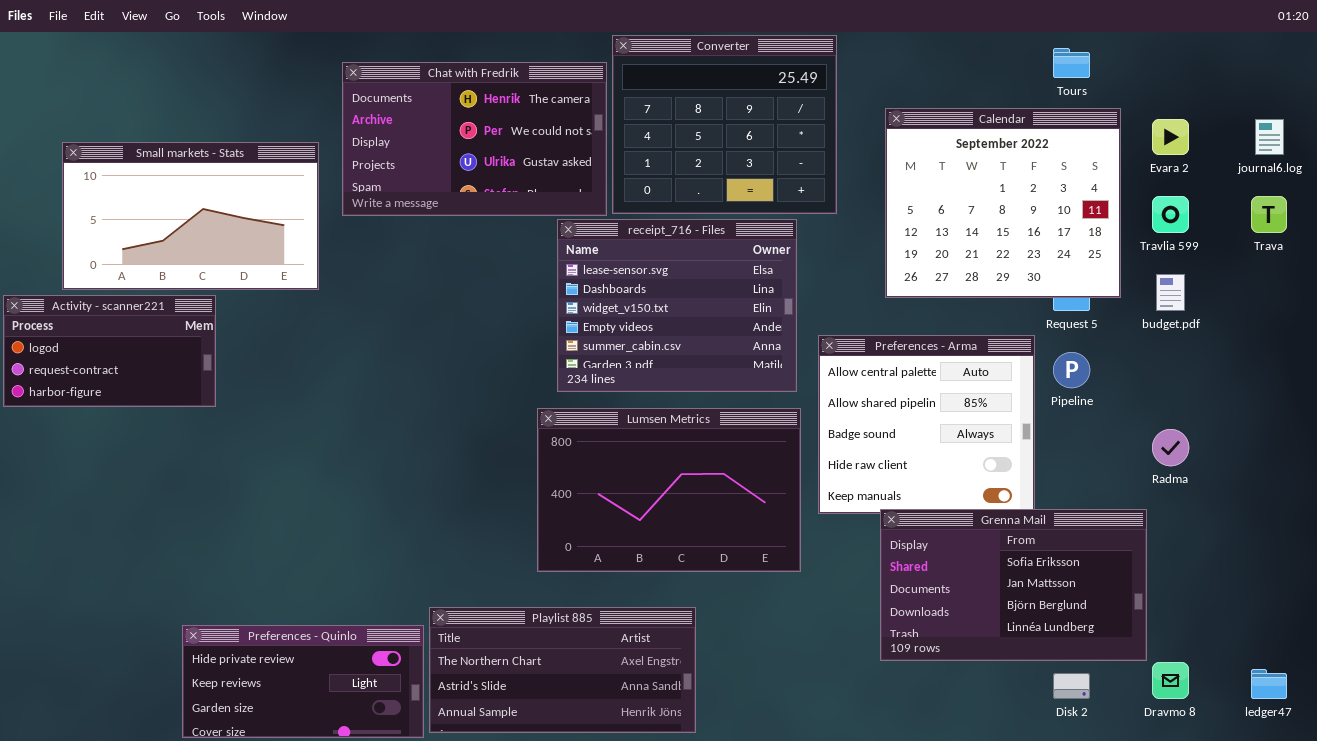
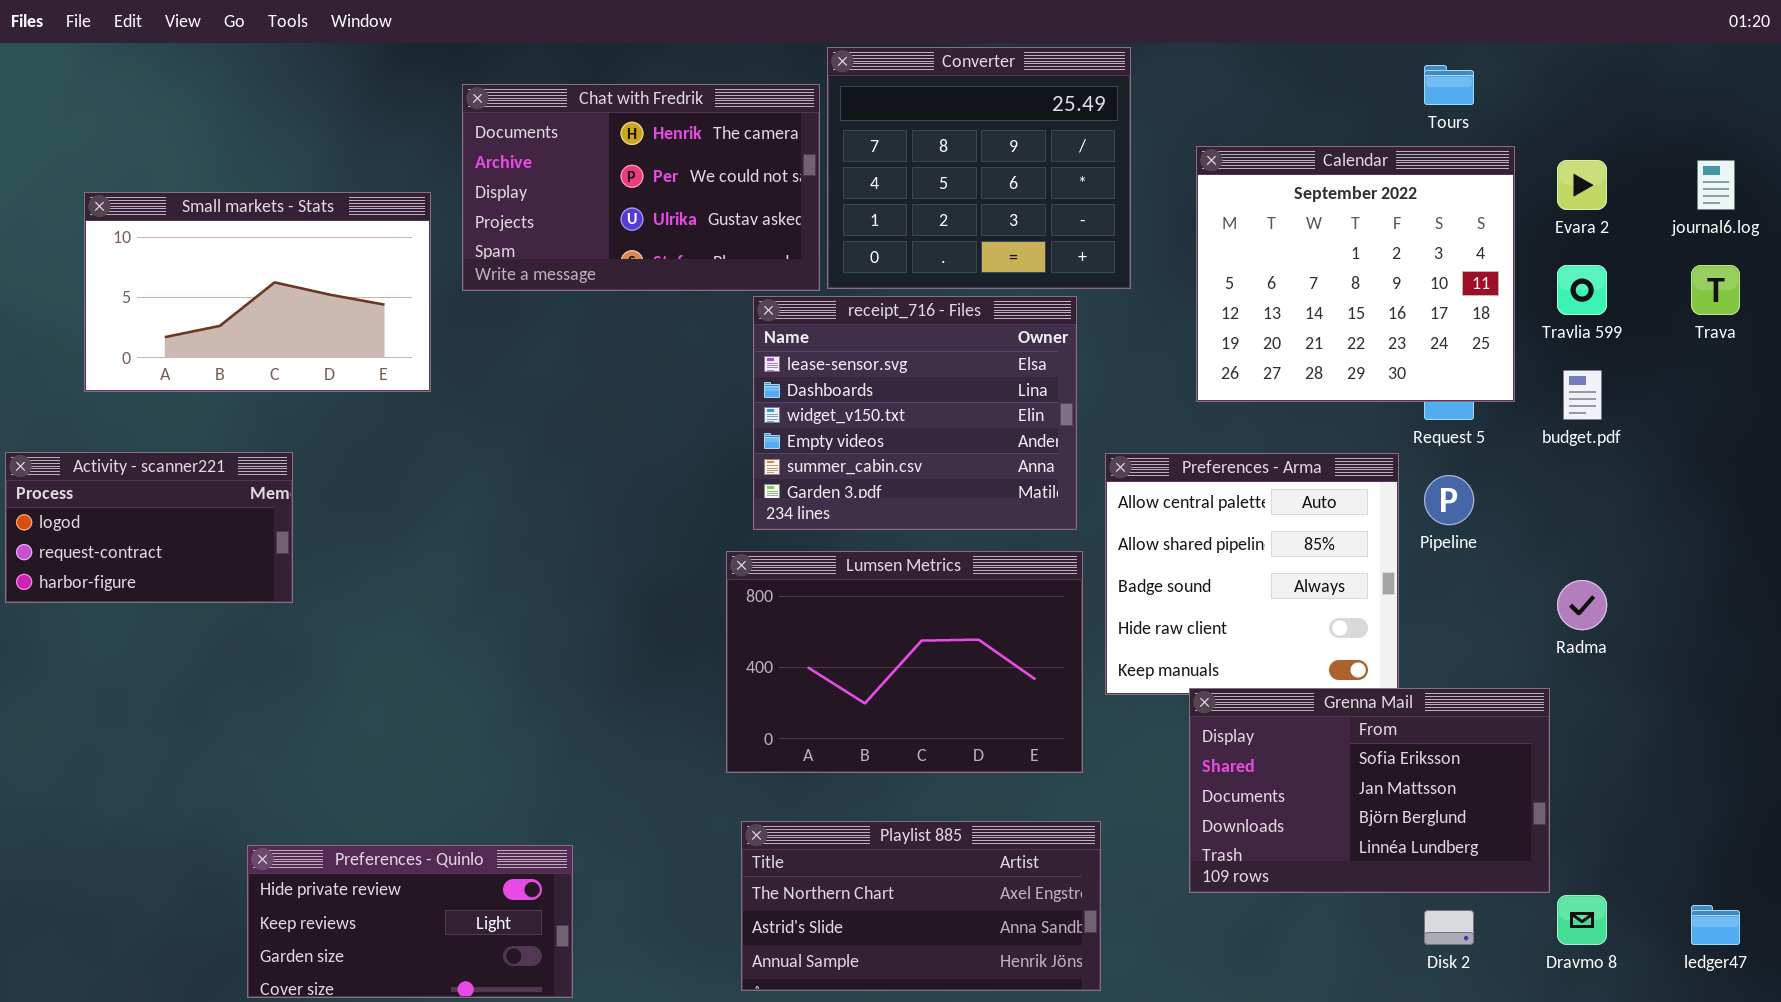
Activity - scanner221: [3,295,216,407] -> [5,452,293,603], moved
Playlist 885: [429,607,696,733] -> [741,821,1101,991], moved

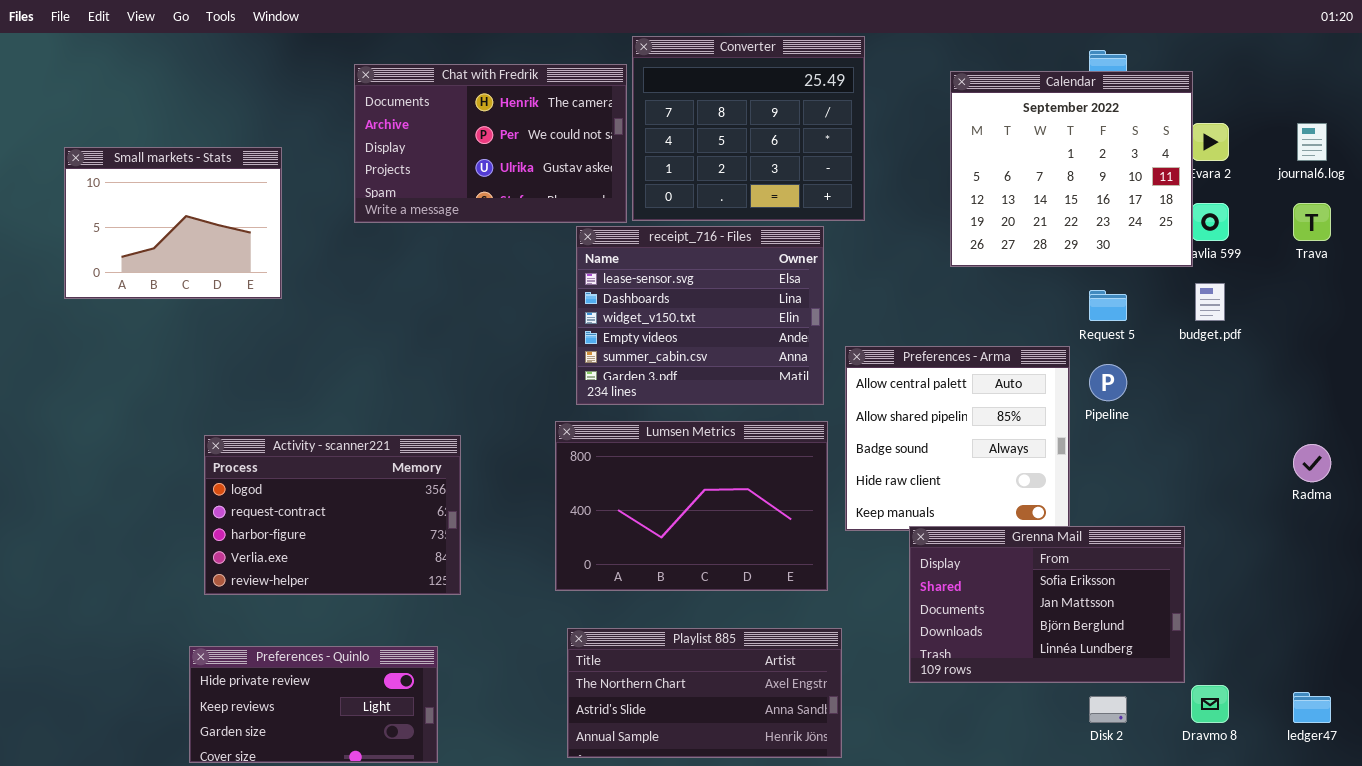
Calendar: [1196,146,1515,402] -> [950,71,1193,267], moved
Small markets - Stats: [84,192,431,392] -> [64,147,282,299], resized
Activity - scanner221: [5,452,293,603] -> [204,435,461,595], moved, resized
Radma: [1557,580,1607,630] -> [1293,444,1331,482], moved

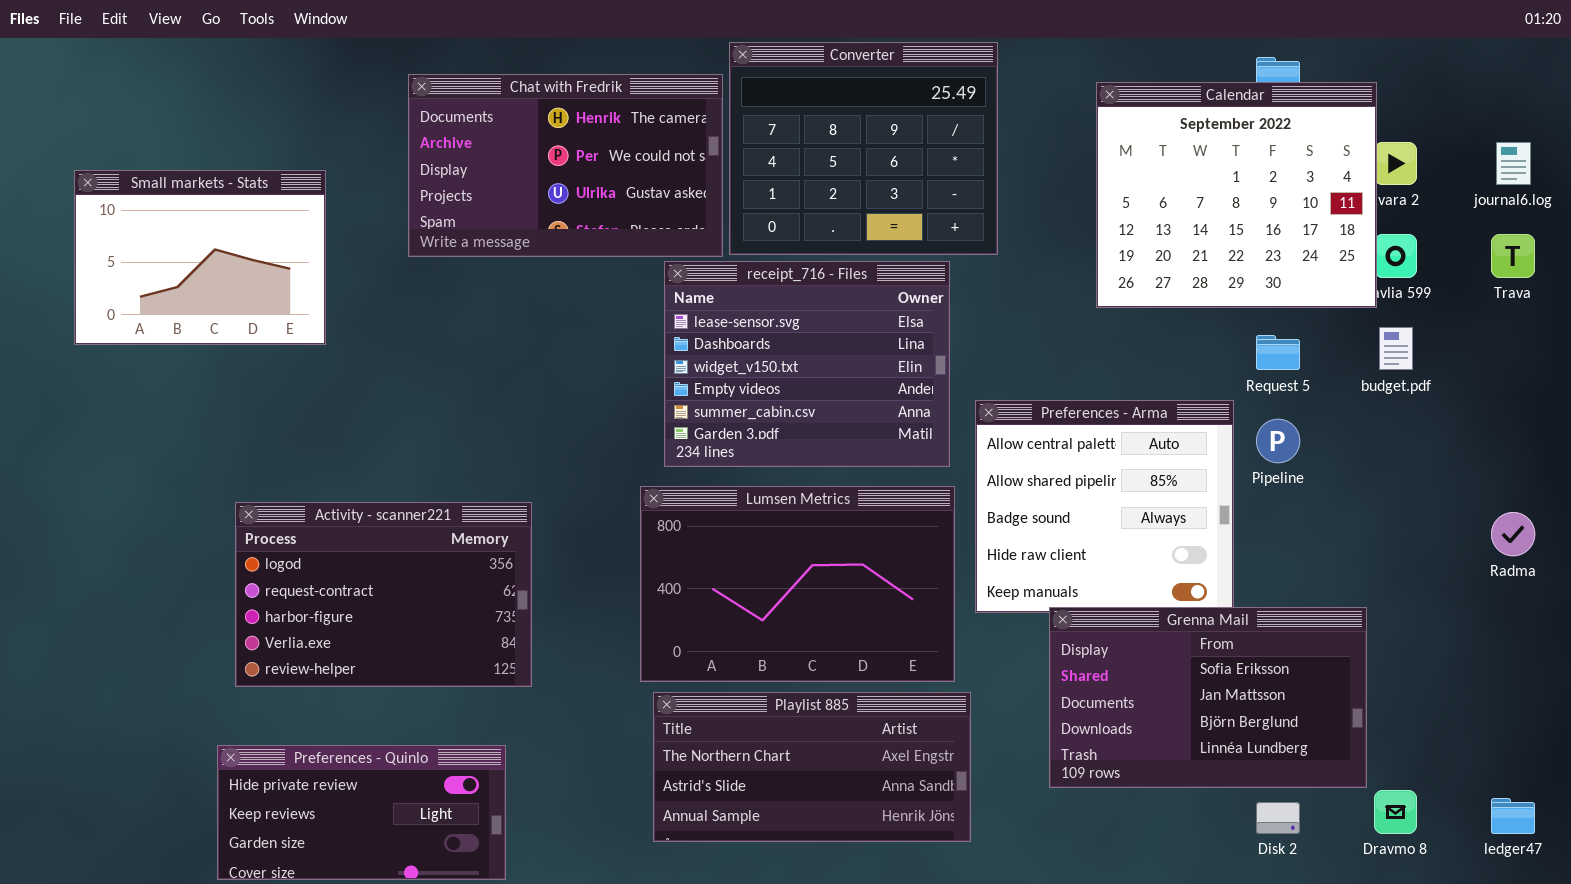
Playlist 885: [567,628,842,758] -> [653,692,971,842], moved

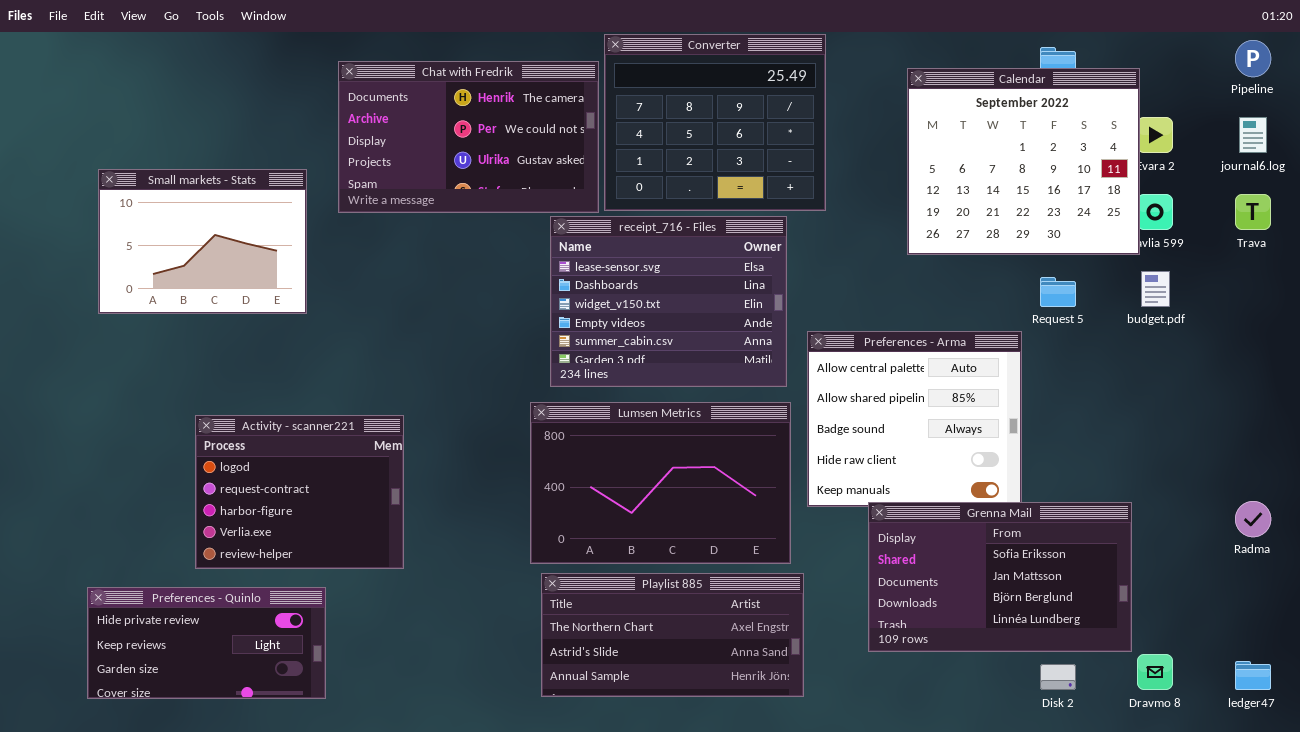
Small markets - Stats: [74,170,326,345] -> [98,169,307,314], moved
Pipeline: [1256,419,1300,463] -> [1235,40,1271,77], moved
Activity - scanner221: [235,502,532,687] -> [195,415,404,569], resized
Radma: [1491,512,1535,556] -> [1235,501,1271,537], moved
Preferences - Quinlo: [217,745,506,880] -> [87,587,326,699], moved

